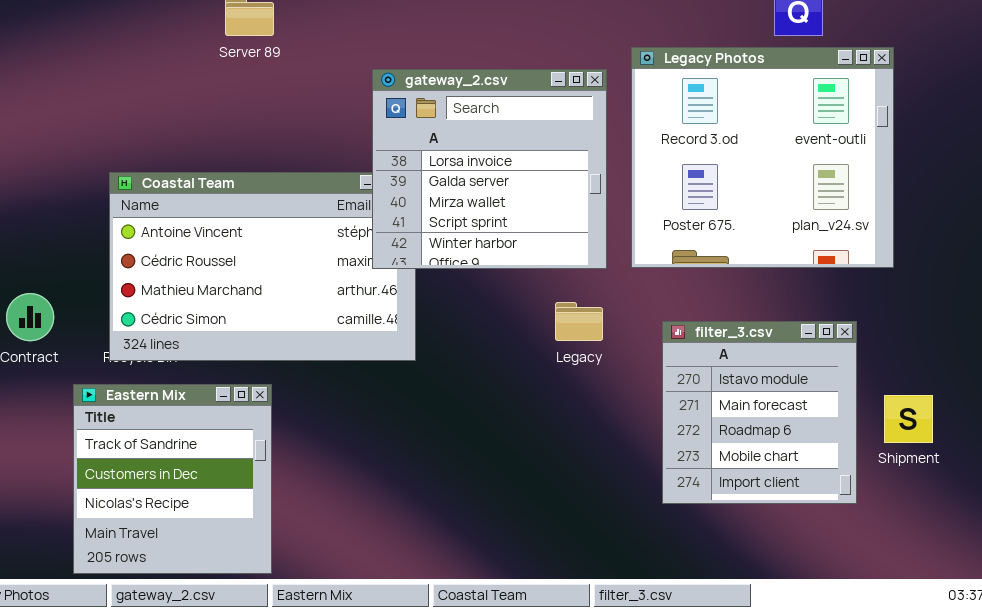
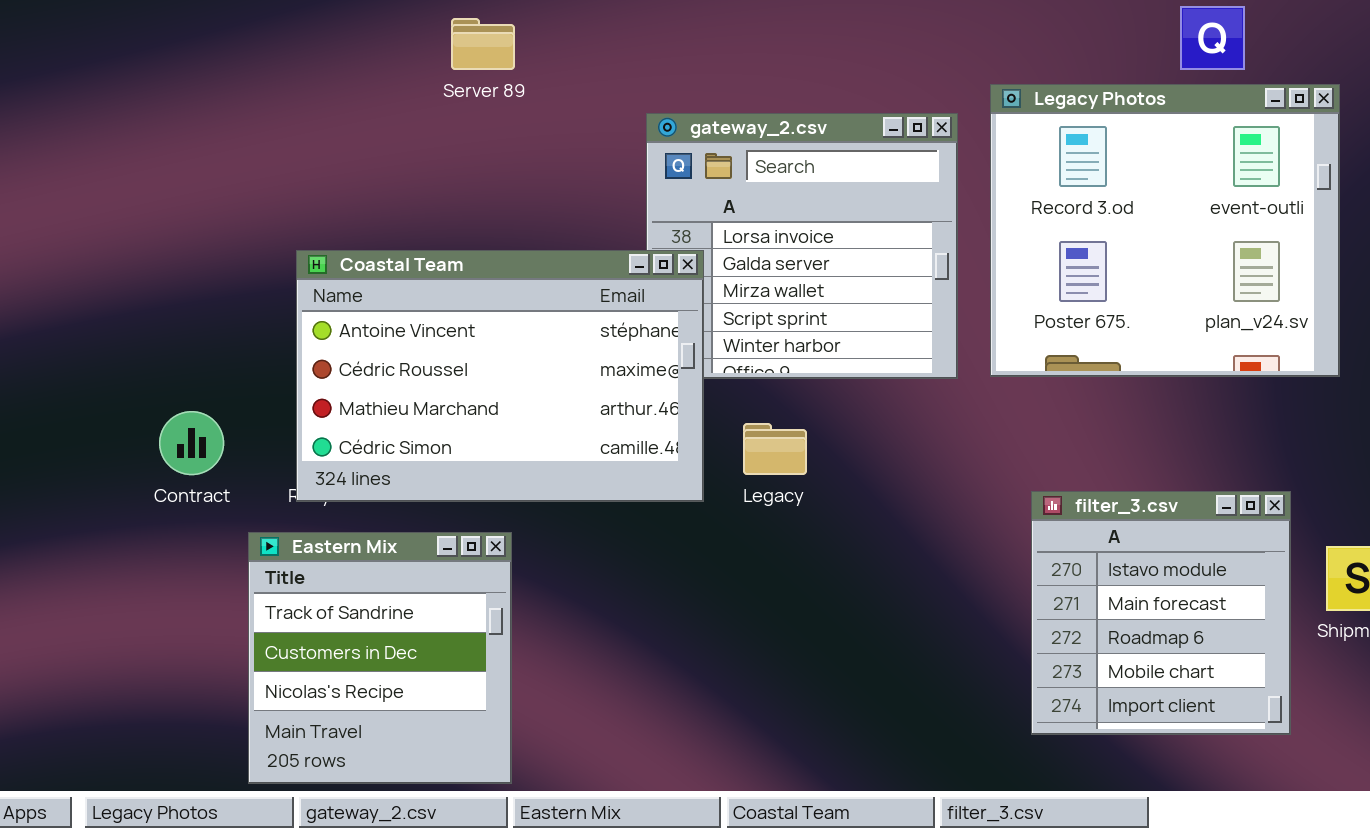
Coastal Team: [109,172,416,361] -> [296,250,704,502], raised
Legacy: [555,302,603,341] -> [743,423,807,475], moved
filter_3.csv: [662,321,857,504] -> [1031,491,1291,735], moved

